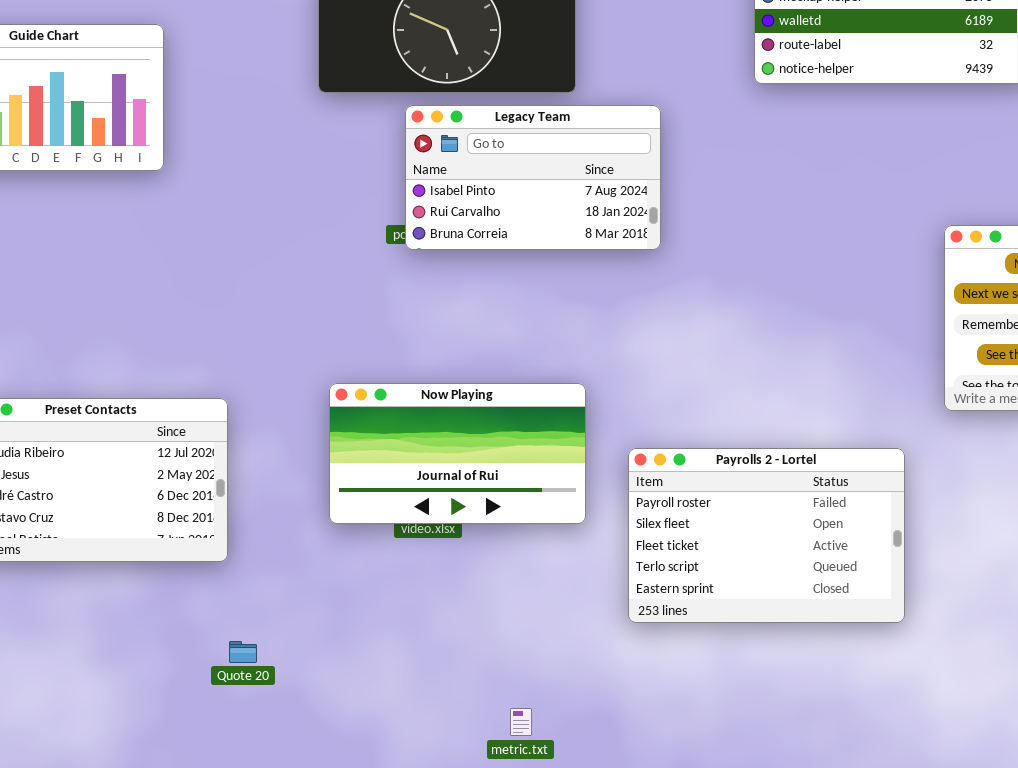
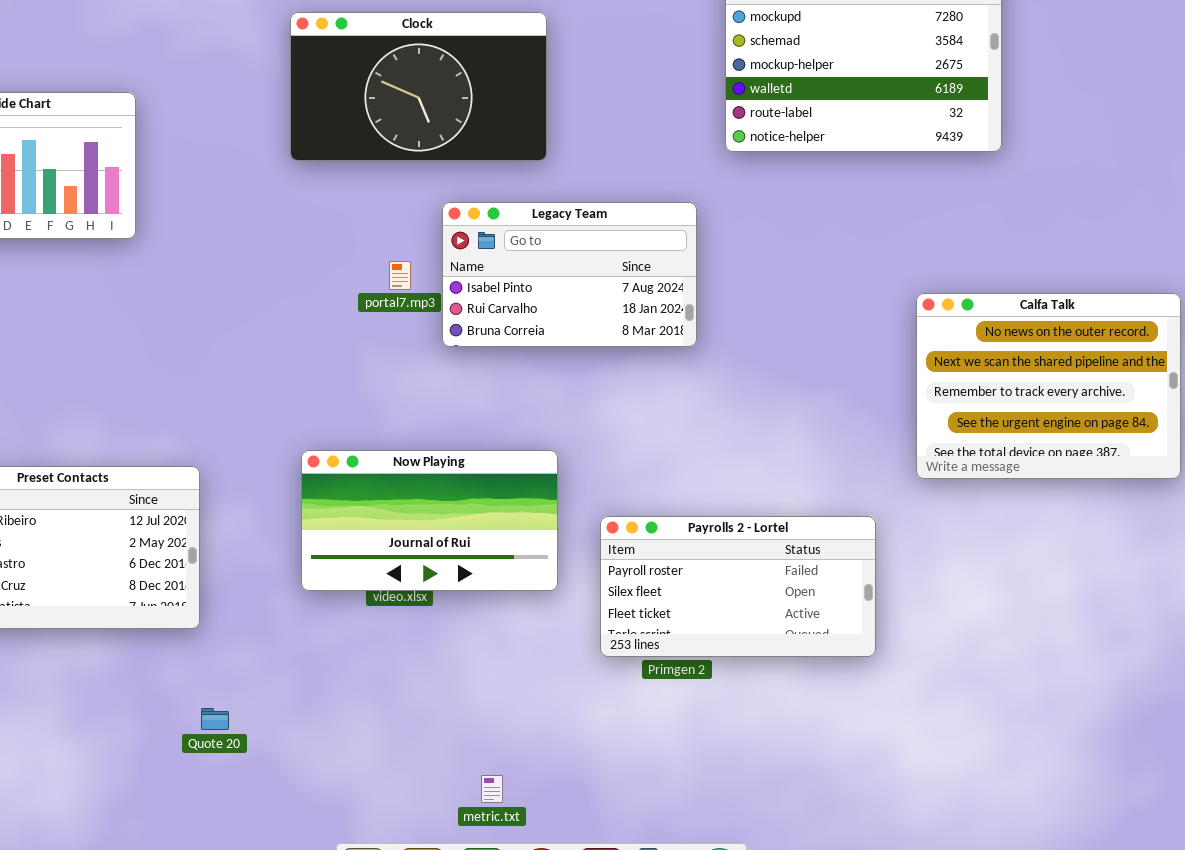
Legacy Team: [405,105,661,250] -> [442,202,697,347], moved
Payrolls 2 - Lortel: [628,448,905,623] -> [600,516,876,657], resized

